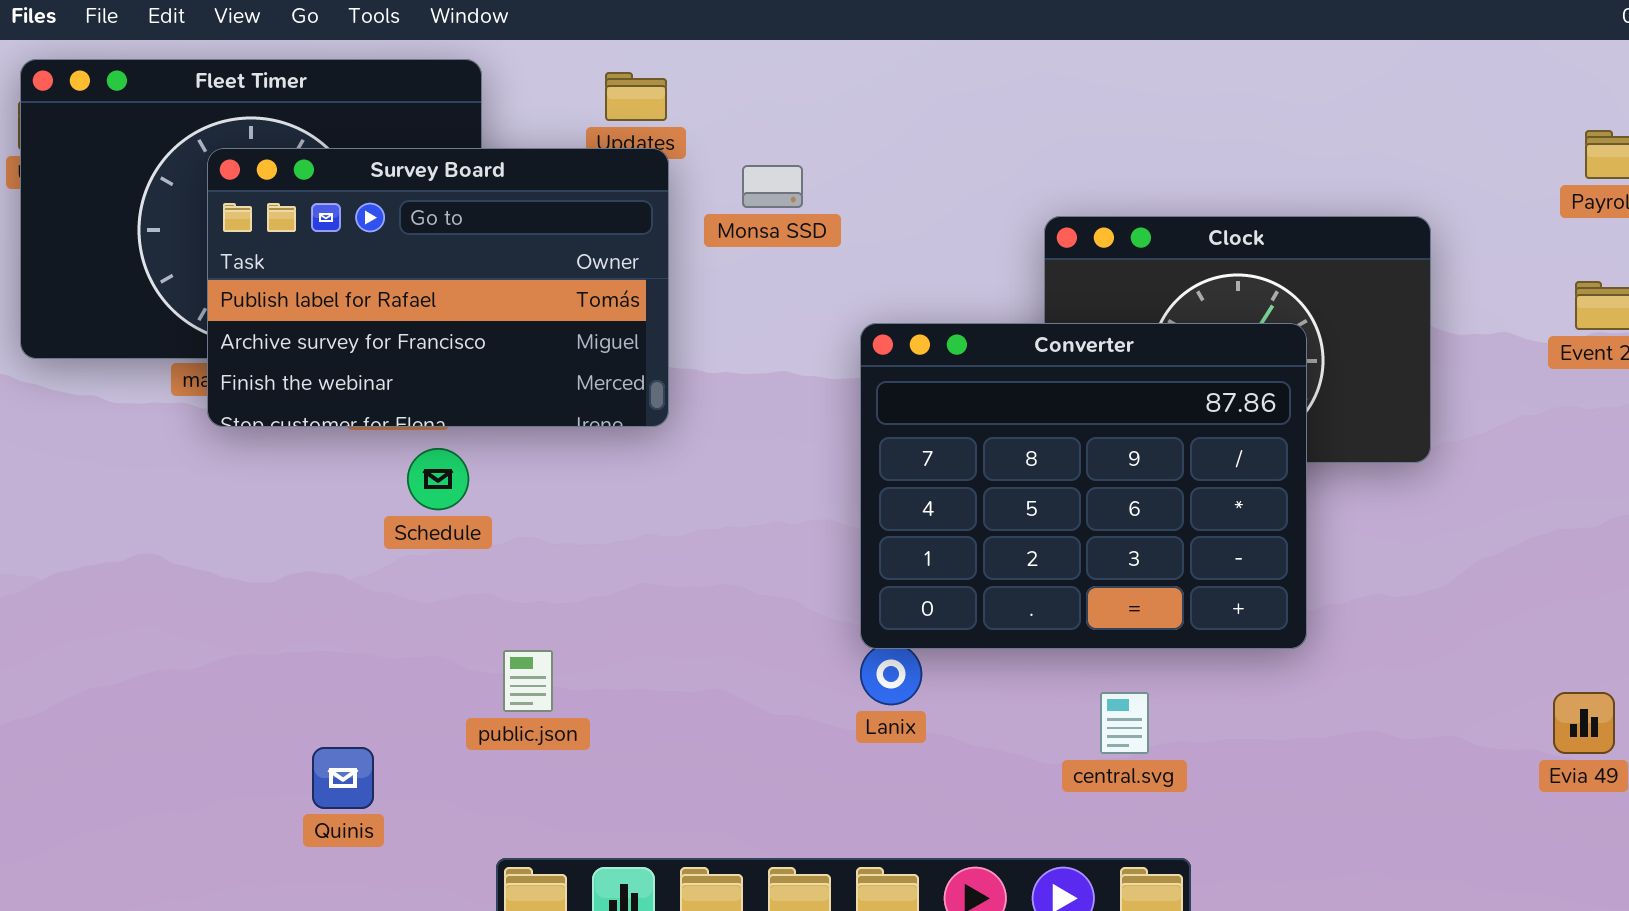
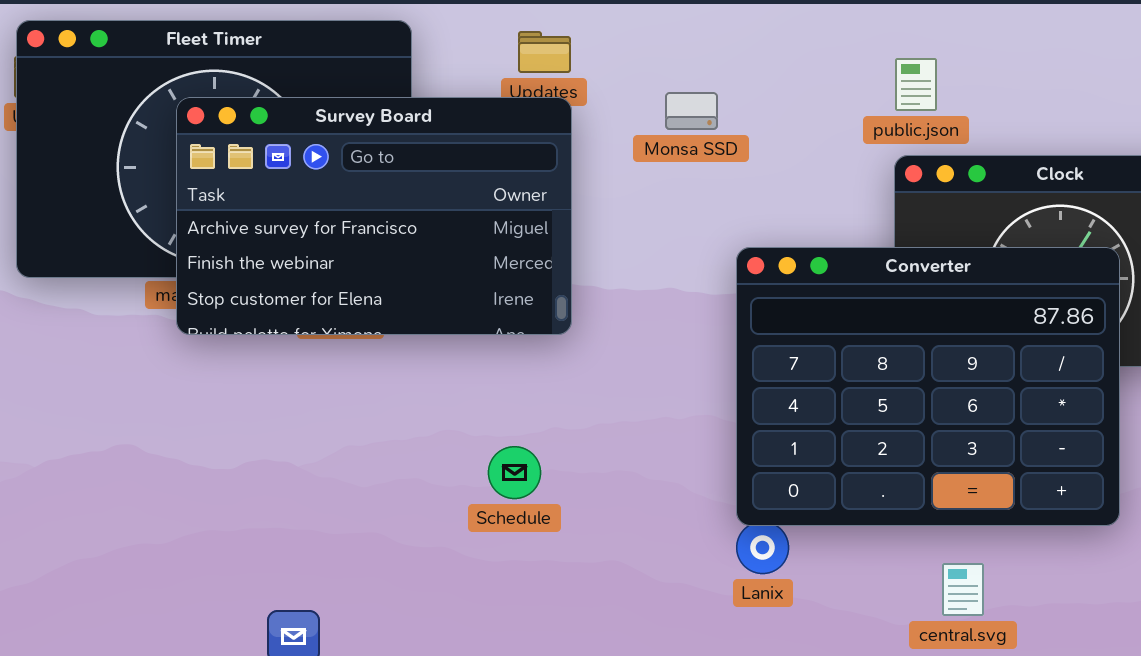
Survey Board: [207,148,669,427] -> [176,97,572,335], scrolled down 1 row
Monsa SSD: [742,165,803,208] -> [665,92,718,130], moved
Schedule: [407,448,469,510] -> [488,446,541,499], moved
public.json: [503,650,553,712] -> [895,58,937,111], moved

